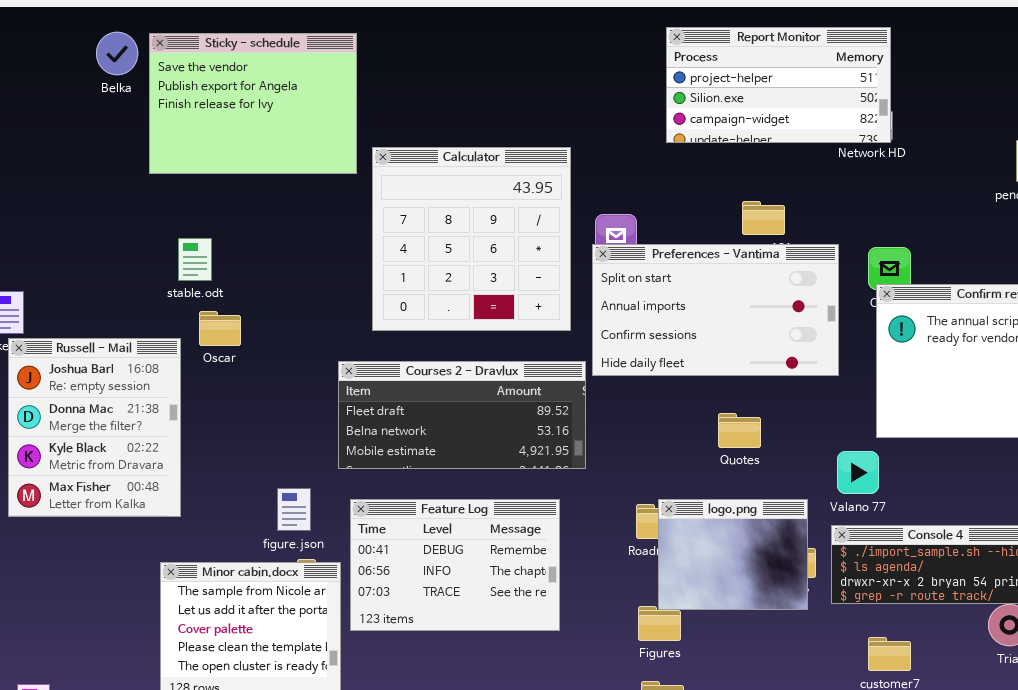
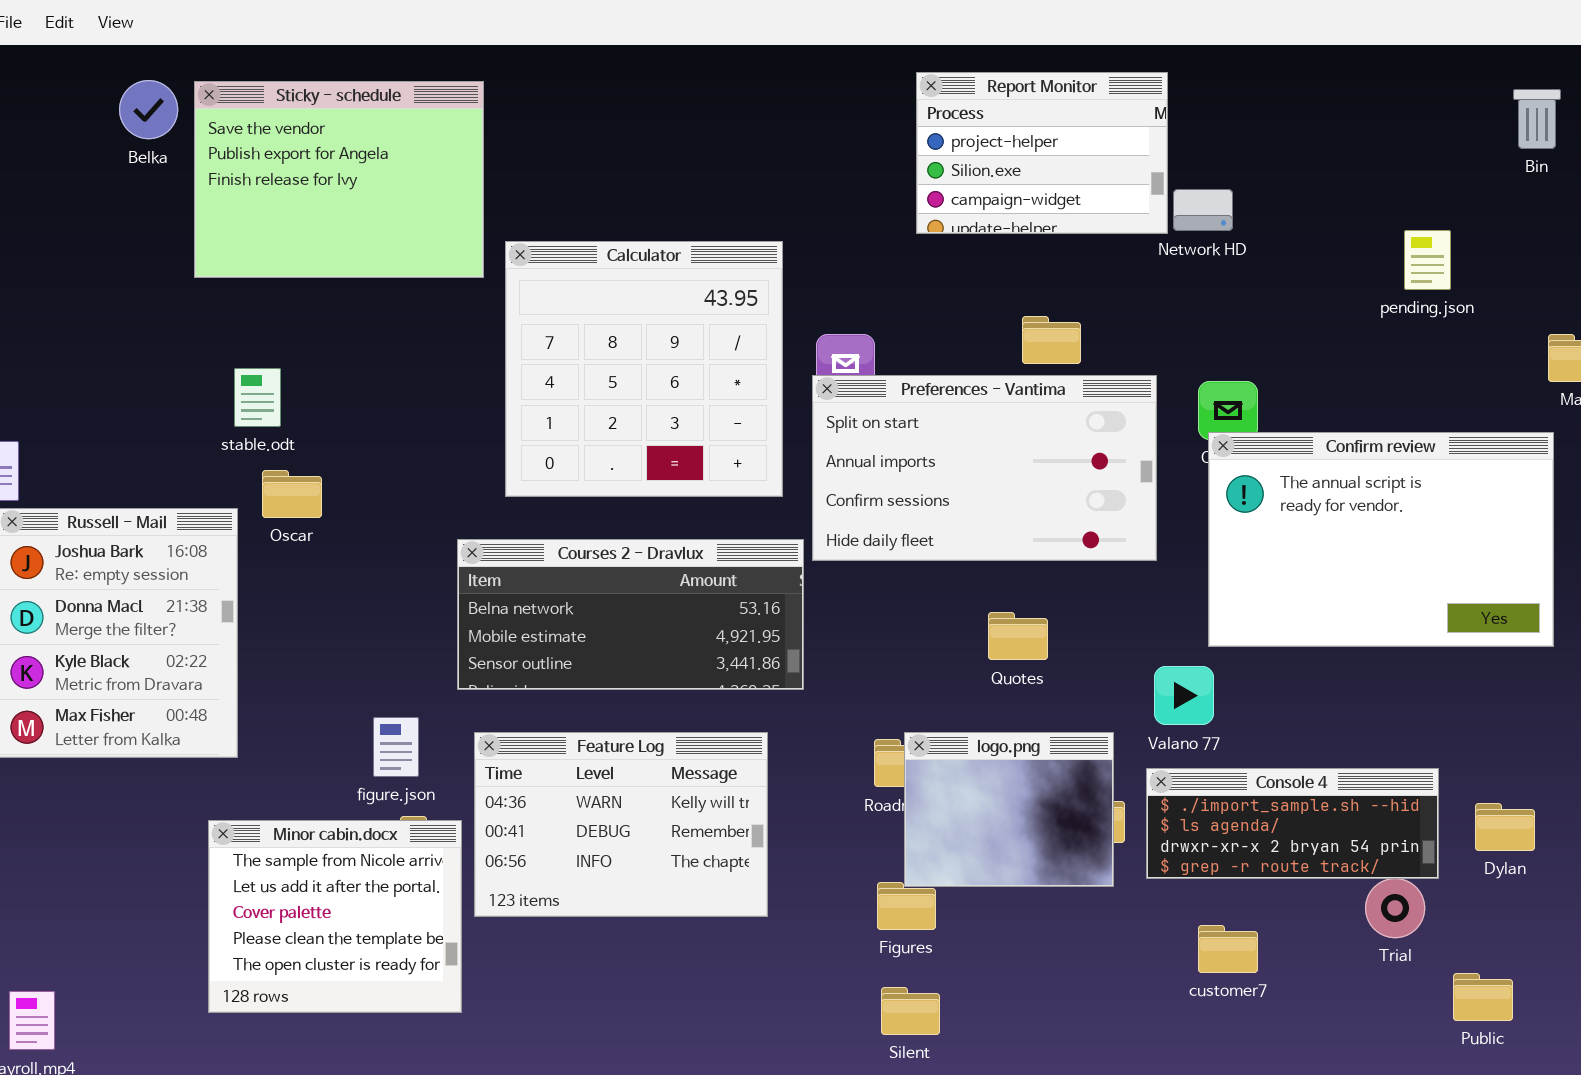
Report Monitor: [666,27,891,143] -> [916,72,1168,234], resized
Courses 2 - Dravlux: [338,361,586,469] -> [457,539,804,690], scrolled down 1 row
Feature Log: [350,499,560,631] -> [474,732,768,917], scrolled up 1 row

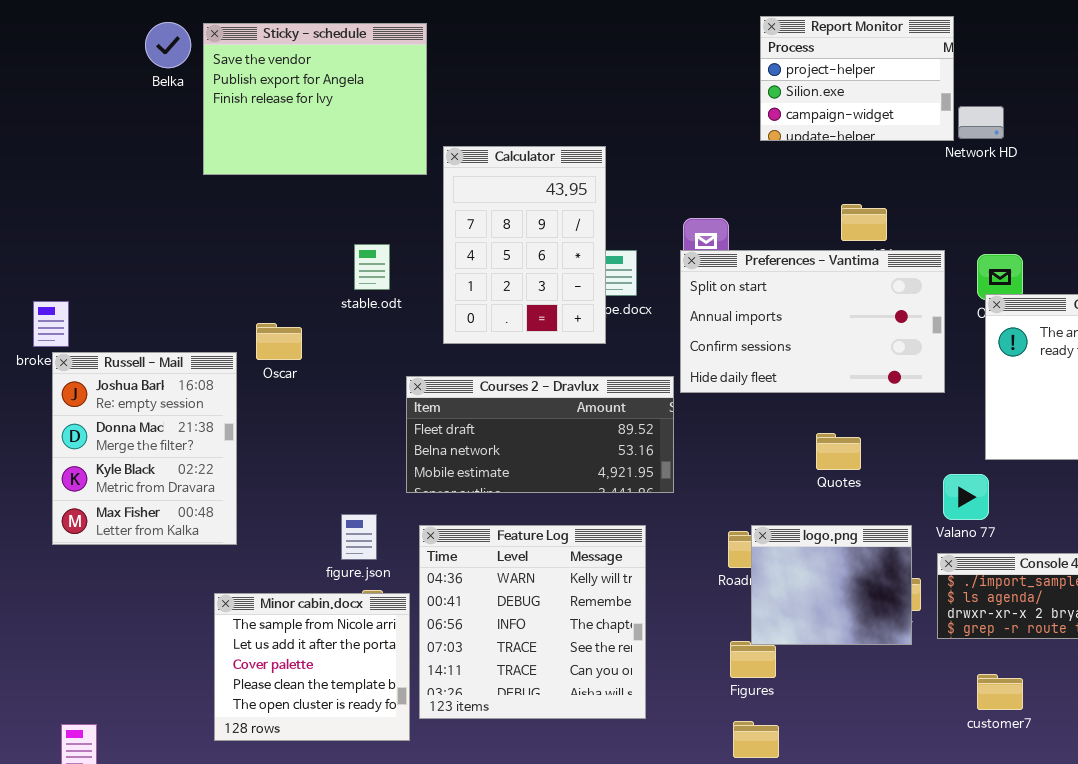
Calculator: [505,241,783,497] -> [443,146,606,344], resized
stable.odt: [234,368,281,427] -> [354,244,390,290], moved
Courses 2 - Dravlux: [457,539,804,690] -> [406,376,674,493], scrolled up 1 row
Feature Log: [474,732,768,917] -> [419,525,646,719], resized

